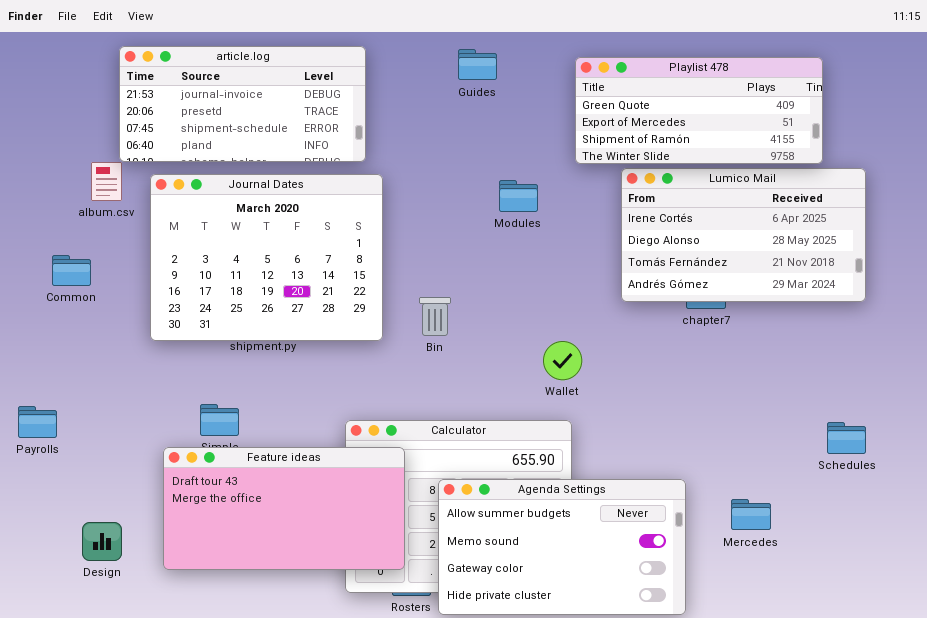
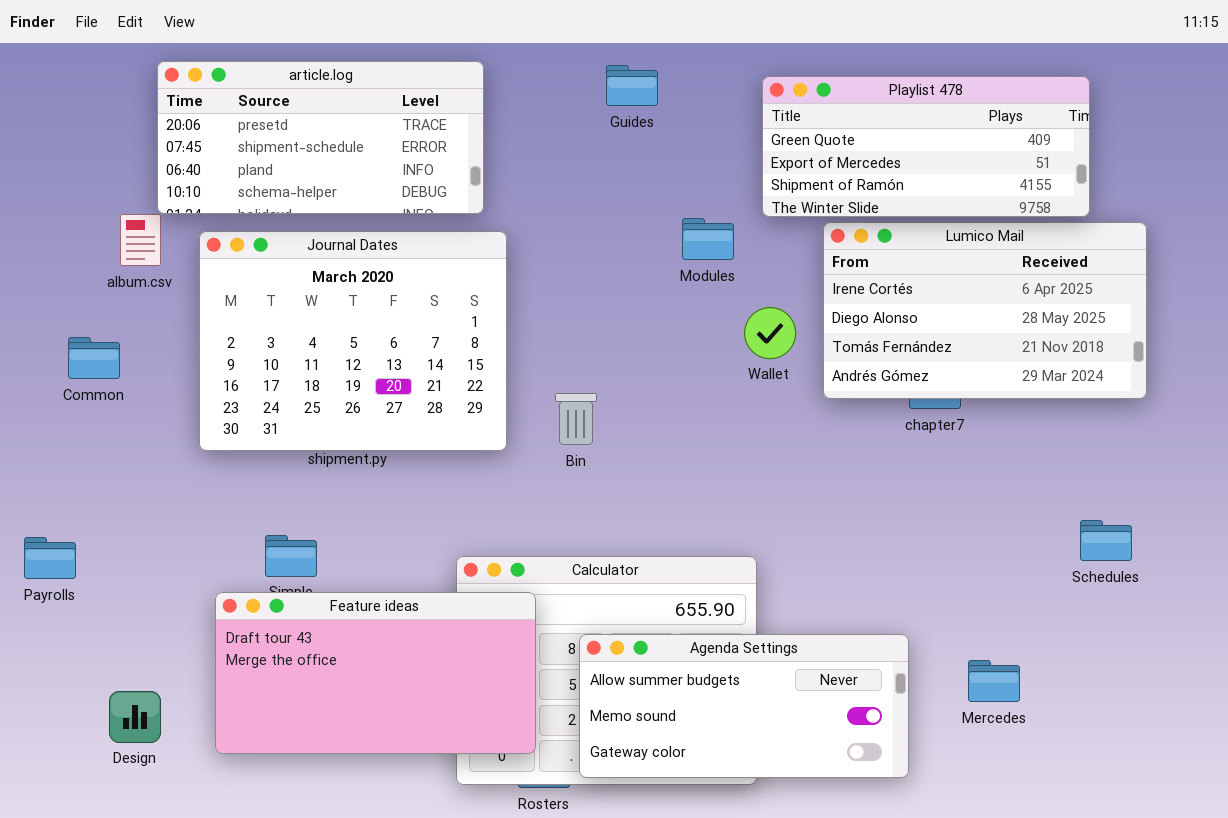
article.log: [119,46,366,162] -> [157,61,484,214], scrolled down 1 row
Modules: [499,180,538,212] -> [682,218,734,260], moved
Wallet: [543,341,582,380] -> [744,307,796,359], moved
Schedules: [827,422,866,454] -> [1080,520,1132,561], moved
Agenda Settings: [438,479,686,615] -> [579,634,909,778], resized

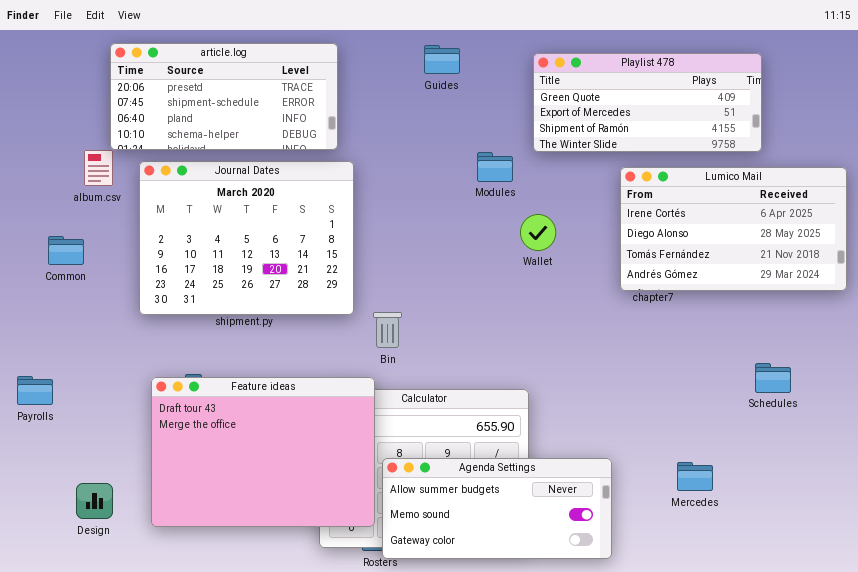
Lumico Mail: [823,222,1147,399] -> [620,167,847,291], moved
Bin: [555,393,597,445] -> [373,312,402,348], moved
Feature ideas: [215,592,536,754] -> [151,377,375,527], resized
Agenda Settings: [579,634,909,778] -> [382,458,612,559], moved

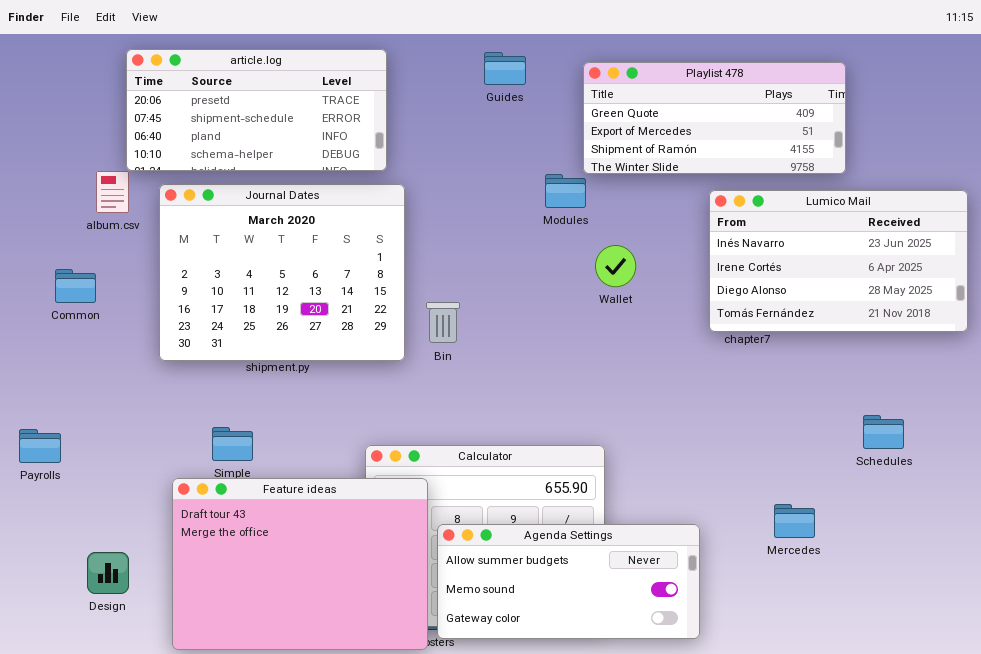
Playlist 478: [533,53,762,152] -> [583,62,846,174], moved
Lumico Mail: [620,167,847,291] -> [709,190,968,332], scrolled up 1 row
Bin: [373,312,402,348] -> [426,302,460,343], moved
Feature ideas: [151,377,375,527] -> [172,478,428,650], moved
Mercedes: [677,462,713,491] -> [774,504,815,538], moved

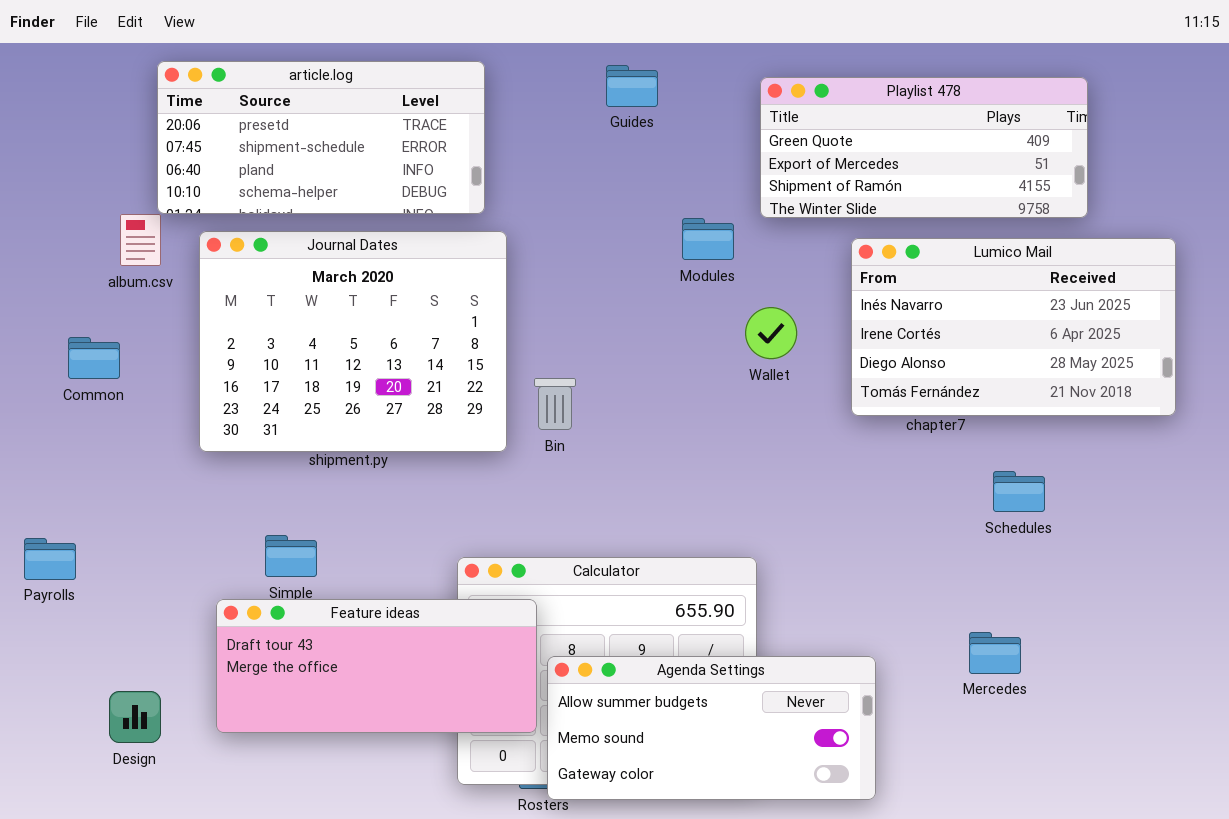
Playlist 478: [583,62,846,174] -> [760,77,1088,218], moved
Lumico Mail: [709,190,968,332] -> [851,238,1176,416], moved
Schedules: [863,415,904,449] -> [993,471,1045,512], moved
Feature ideas: [172,478,428,650] -> [216,599,537,733], resized

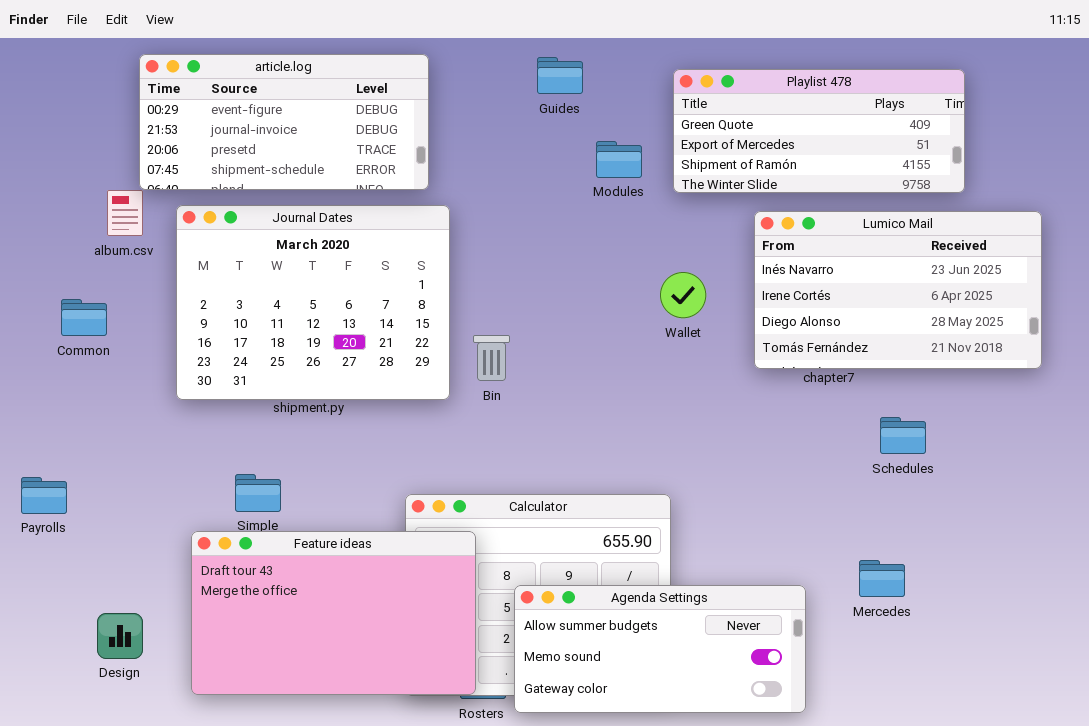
article.log: [157,61,485,214] -> [139,54,429,190], scrolled up 2 rows
Modules: [682,218,734,260] -> [596,141,642,178], moved
Feature ideas: [216,599,537,733] -> [191,531,476,695], resized
Agenda Settings: [547,656,876,800] -> [514,585,806,713], moved

